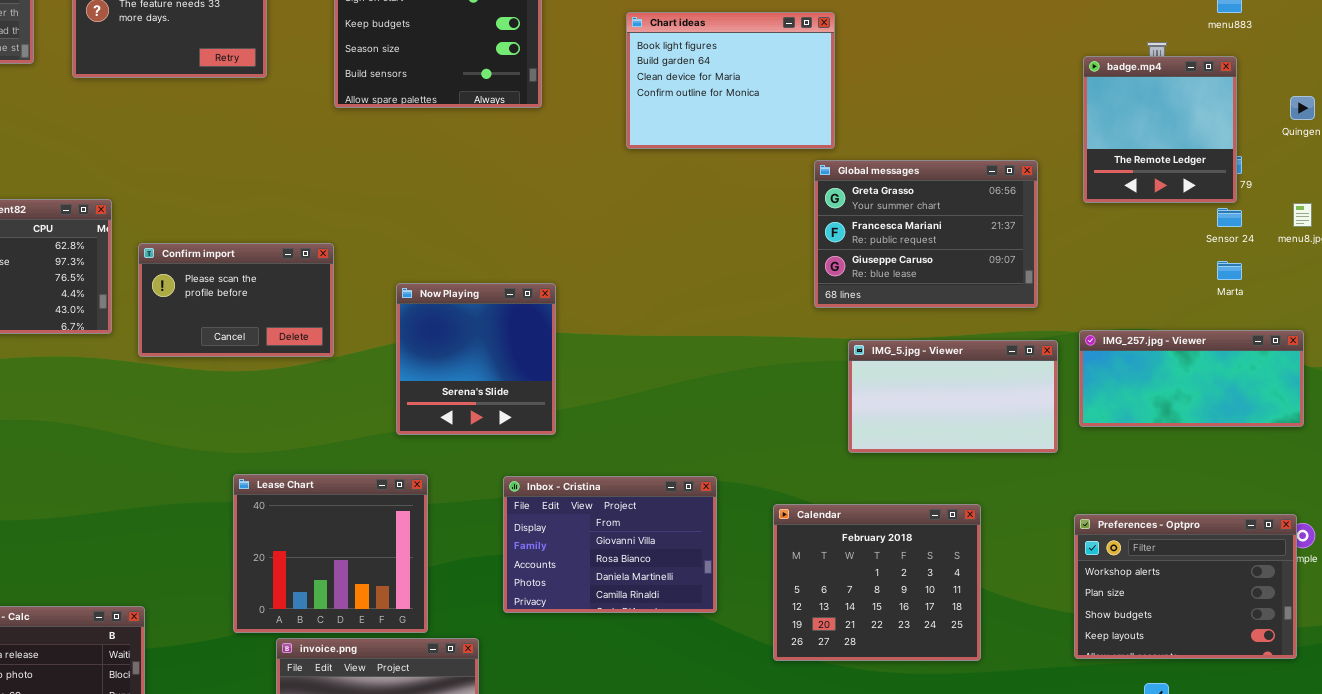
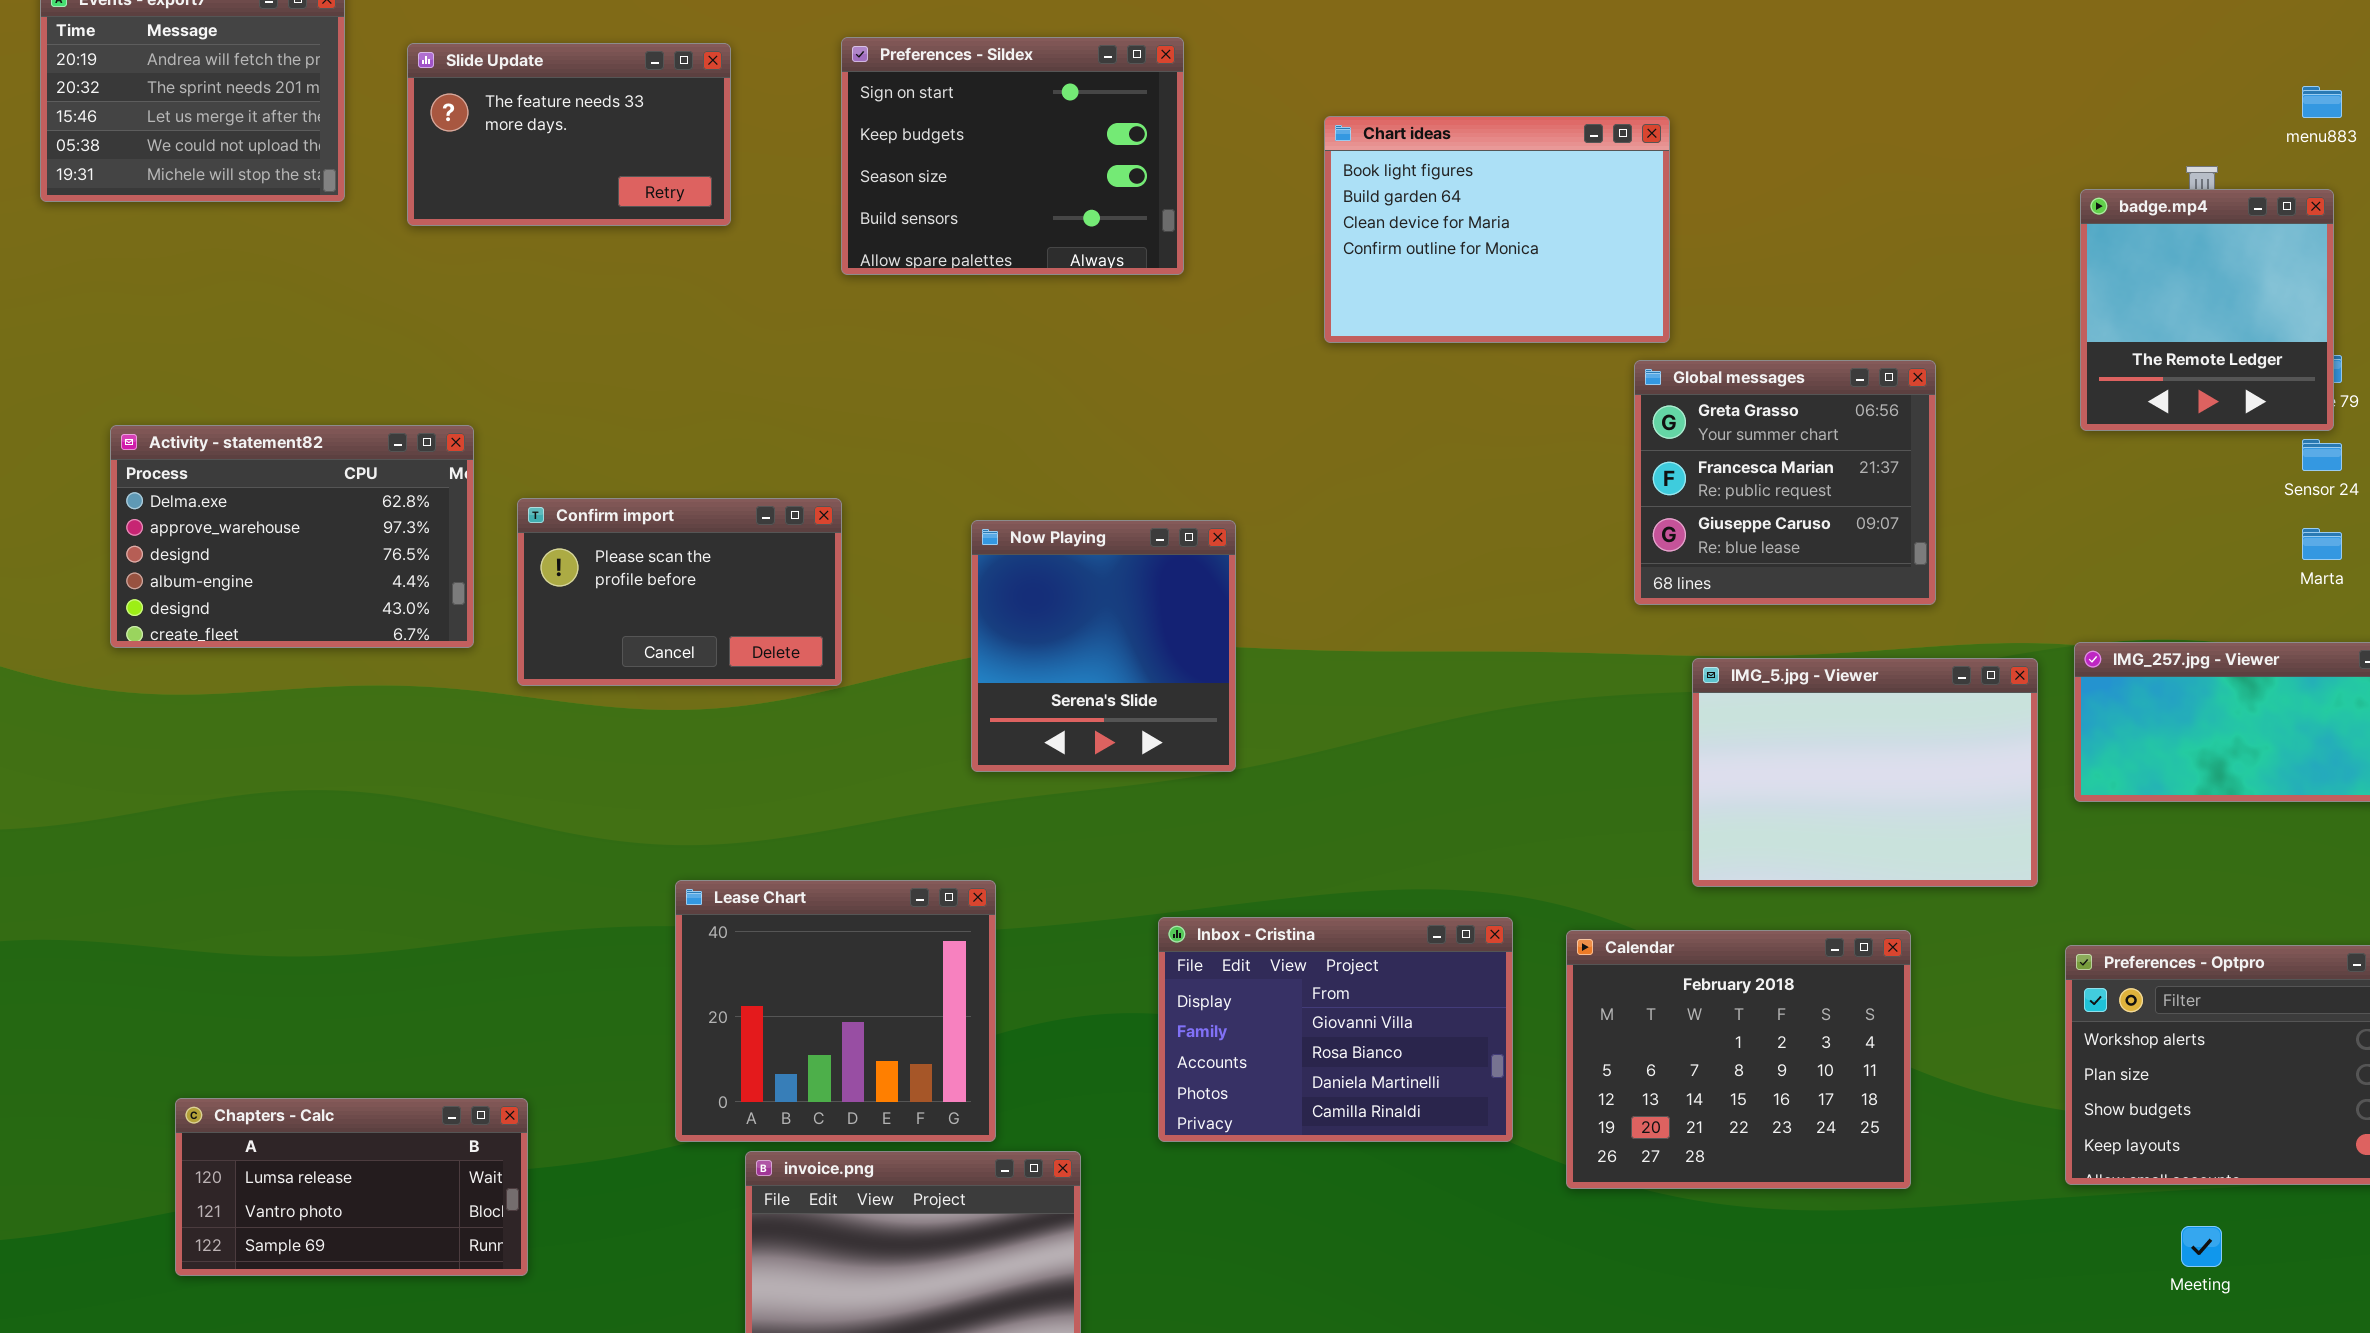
Global messages: [814,160,1038,308] -> [1634,360,1936,605], resized
Now Playing: [396,283,556,435] -> [971,520,1236,772], moved
IMG_5.jpg - Viewer: [848,340,1058,453] -> [1692,658,2038,887], resized
Inbox - Cristina: [503,476,717,613] -> [1158,917,1513,1142], moved

